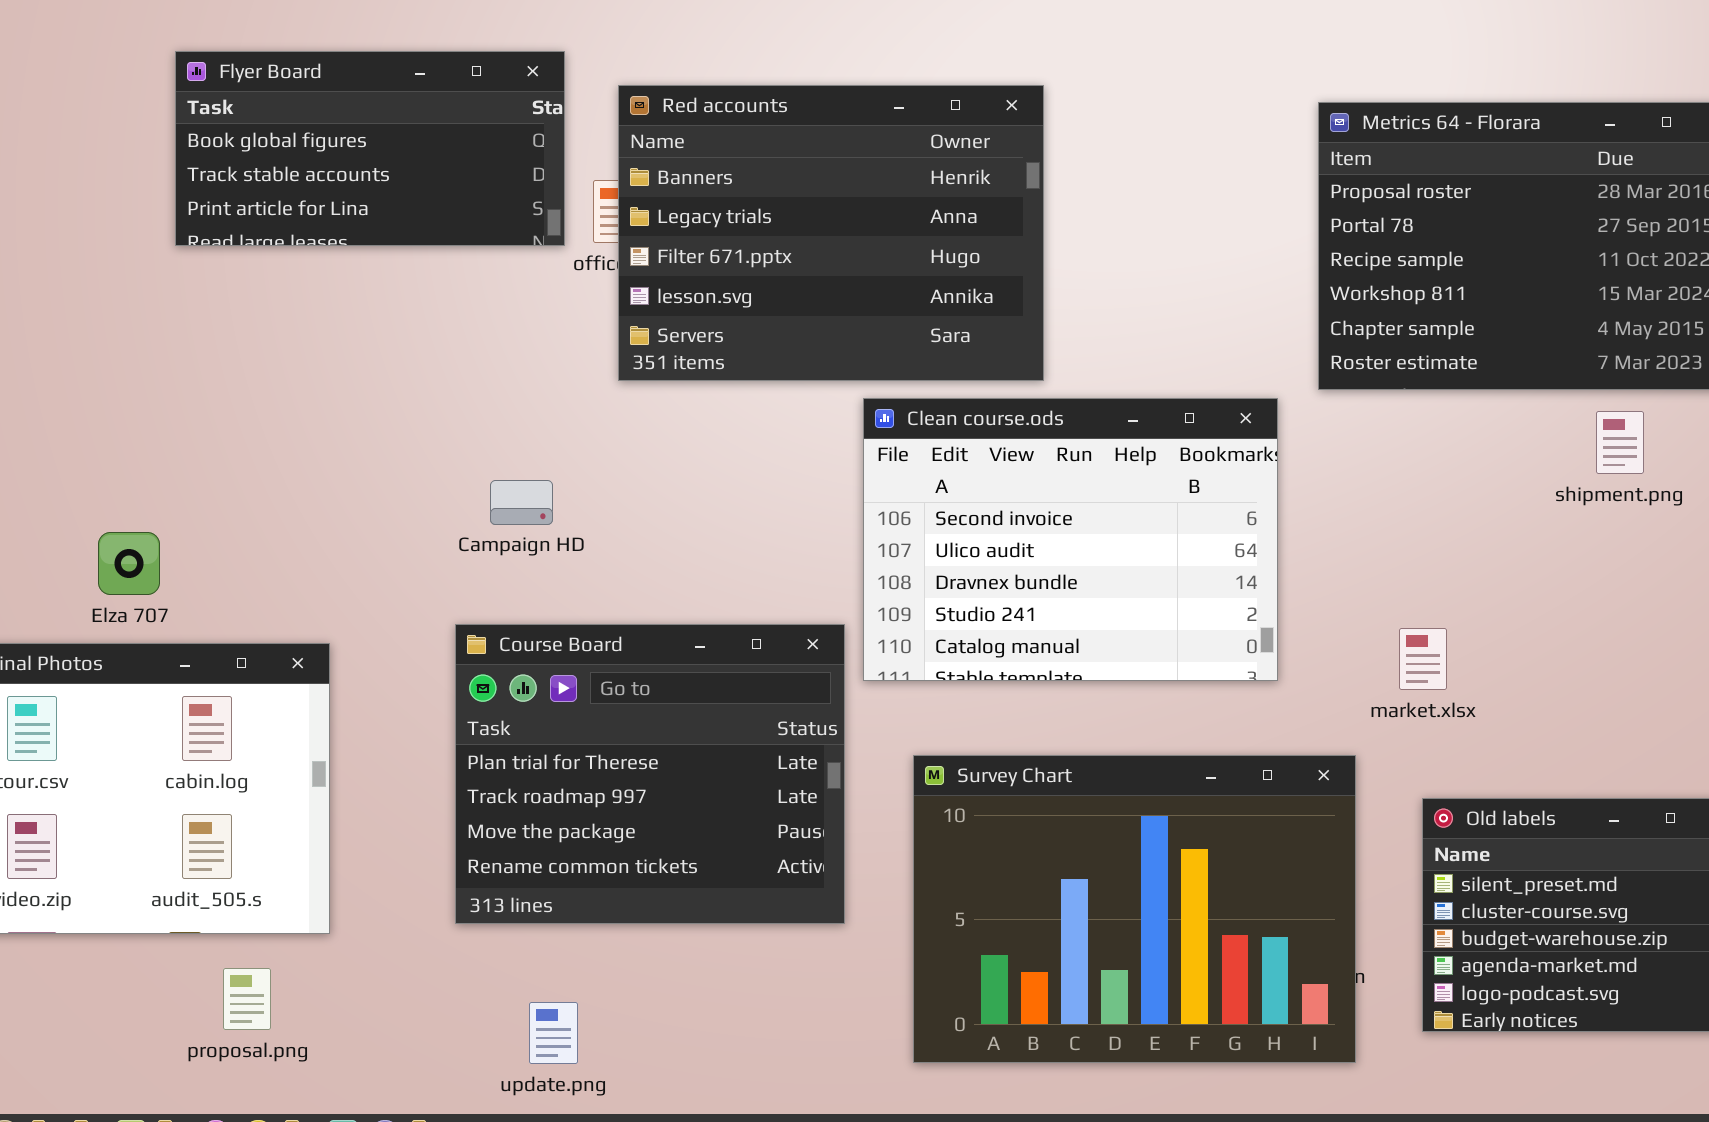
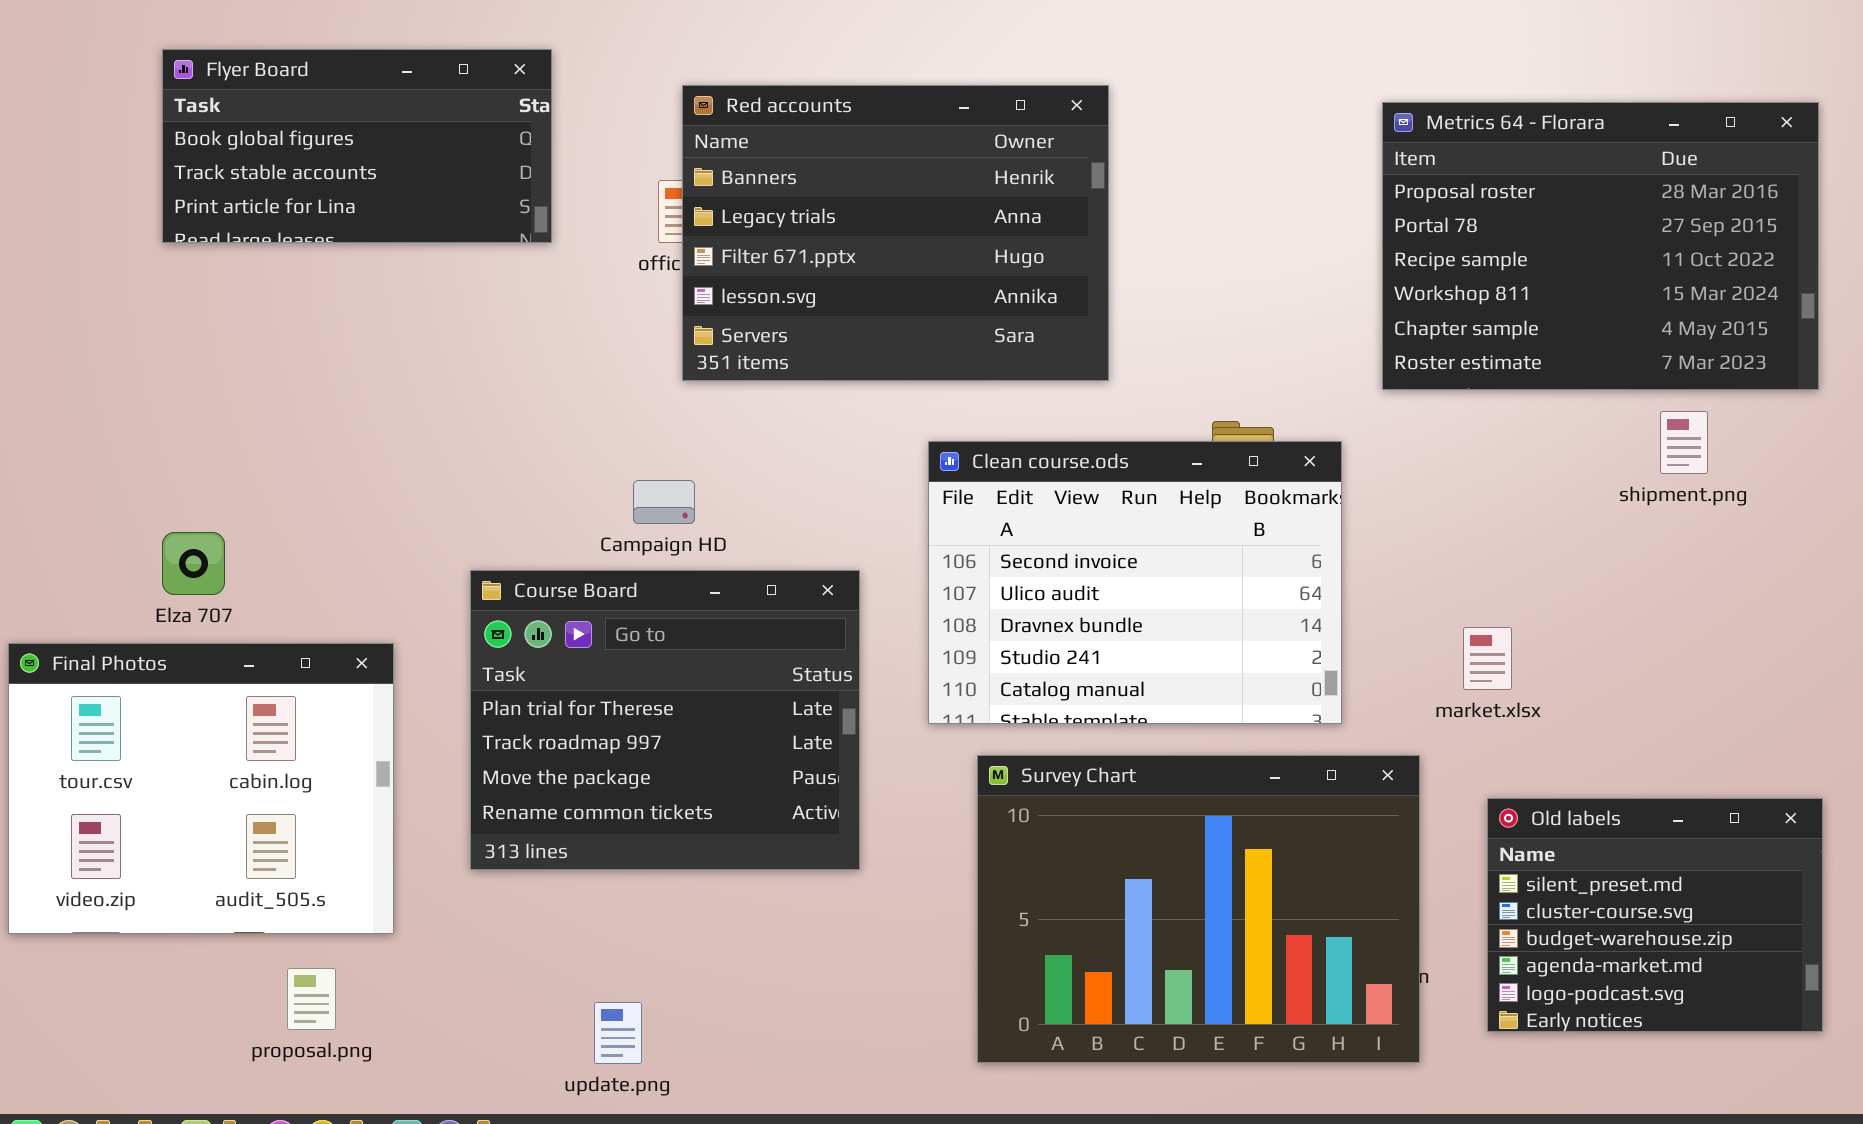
Flyer Board: [175,51,565,246] -> [162,49,552,243], moved
Clean course.ods: [863,398,1278,681] -> [928,441,1342,724], moved
Campaign HD: [490,480,553,525] -> [633,480,695,524], moved
Course Board: [455,624,845,924] -> [470,570,860,870], moved

